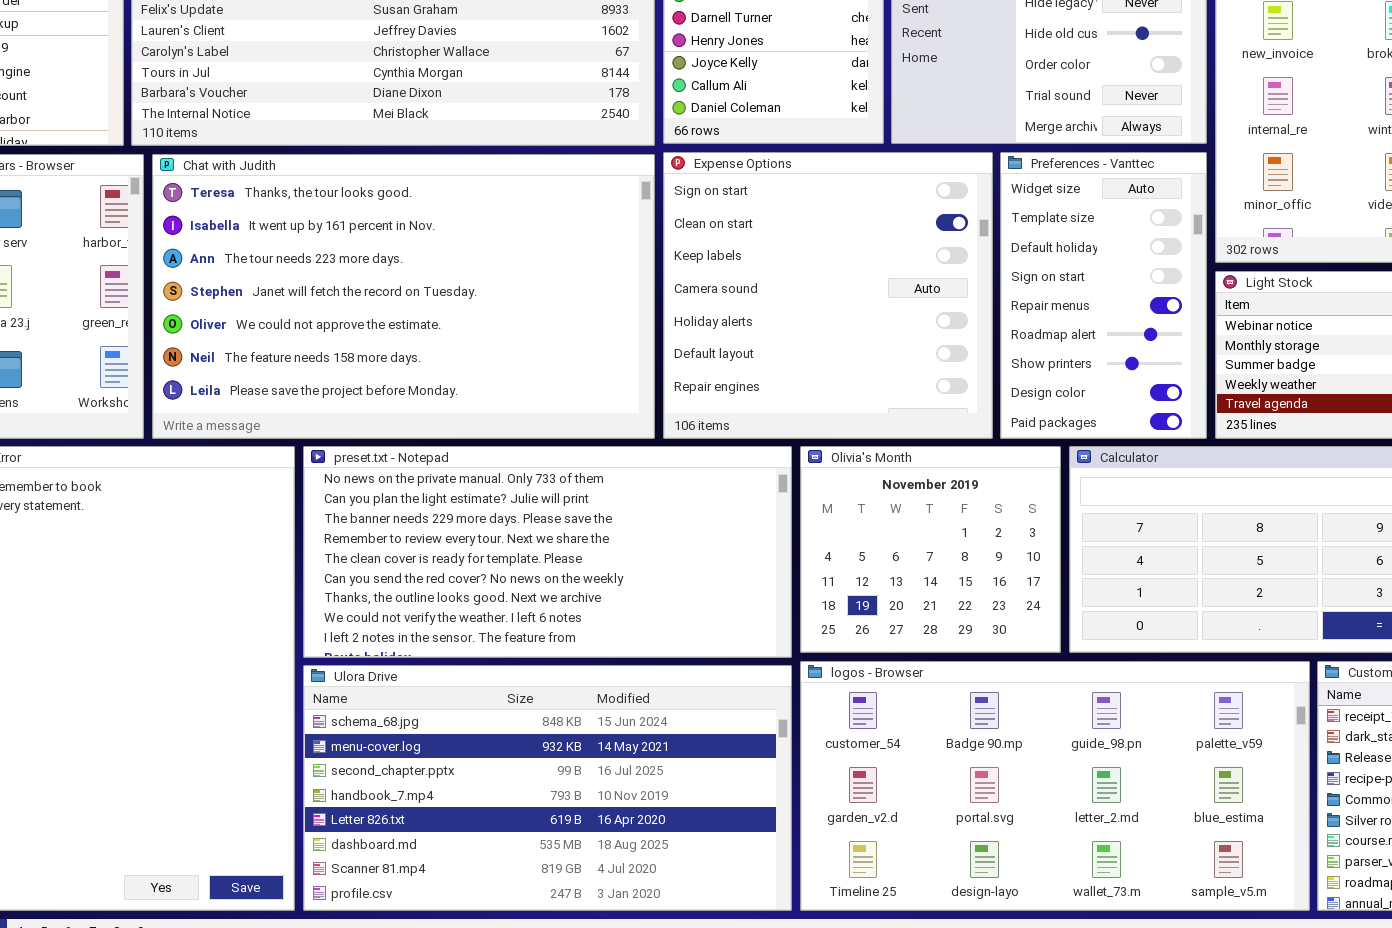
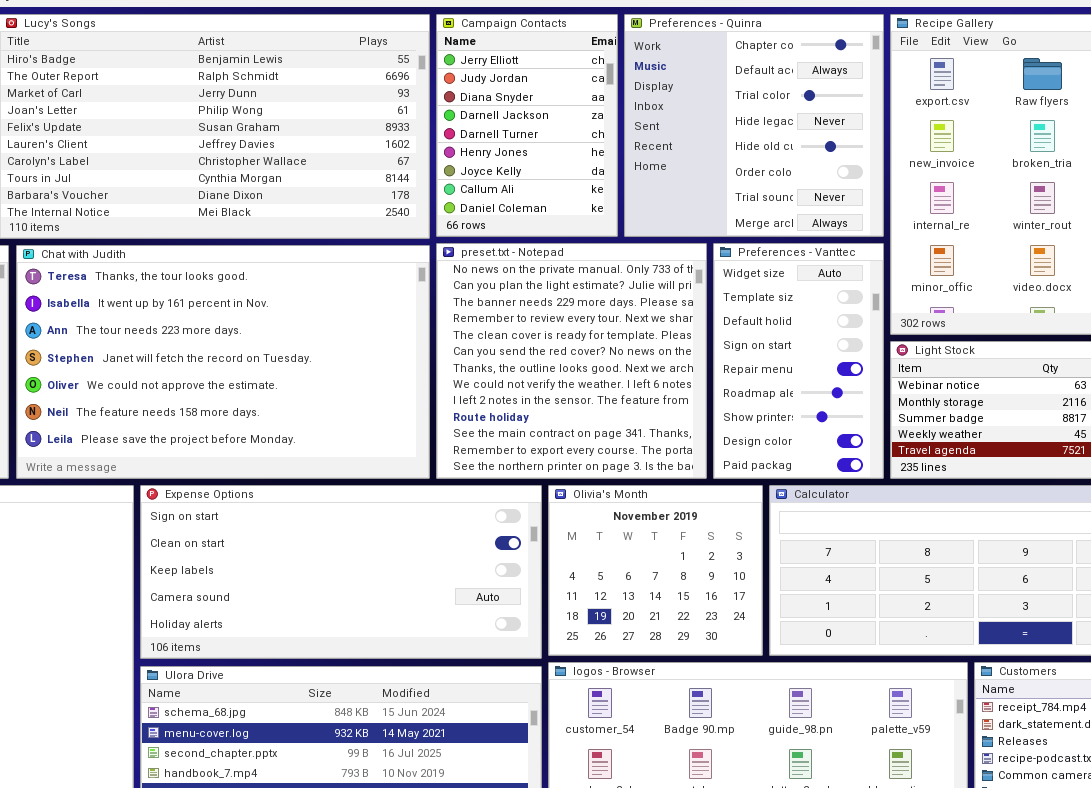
Expense Options: [663,152,993,439] -> [140,485,542,659], moved, resized
preset.txt - Notepad: [303,446,792,658] -> [436,243,707,479], moved, resized

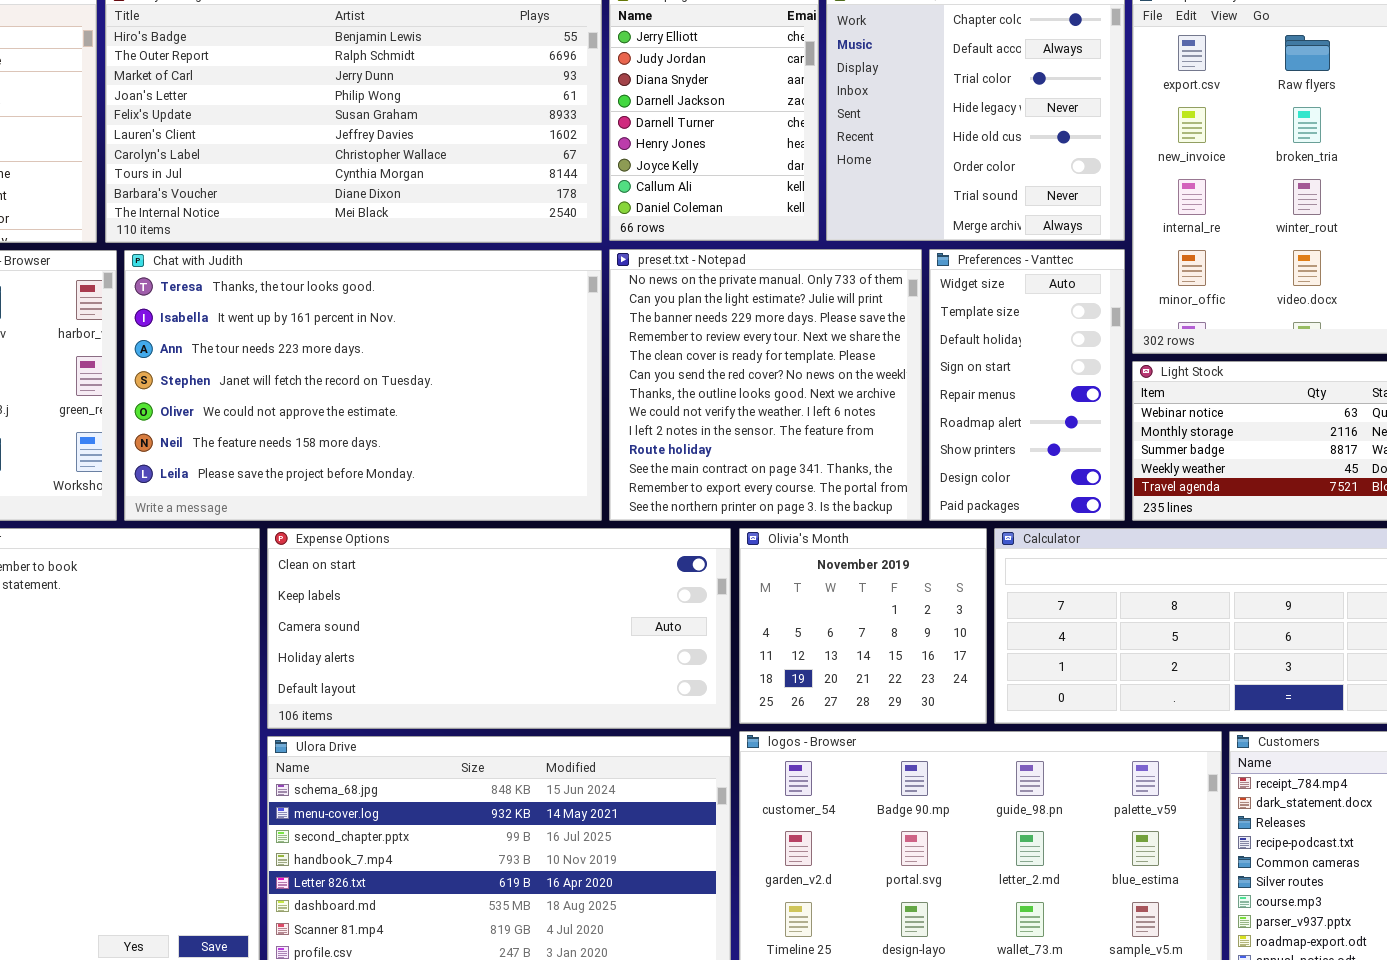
Expense Options: [140,485,542,659] -> [267,528,731,729], scrolled down 1 row

